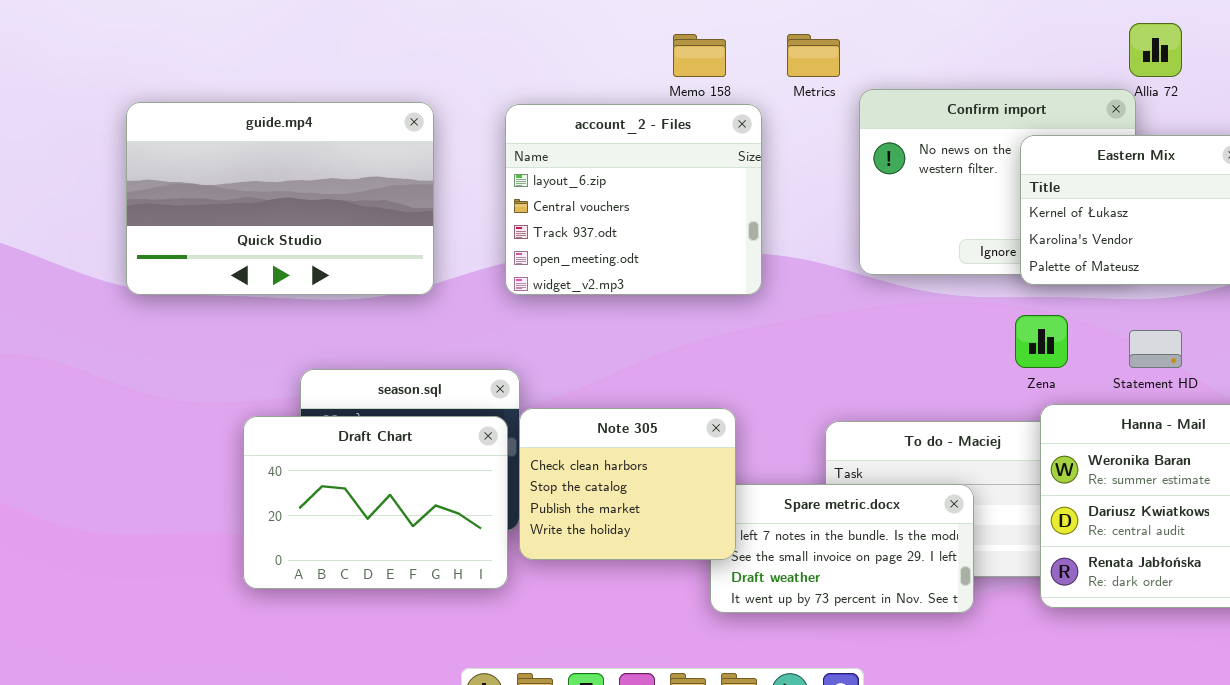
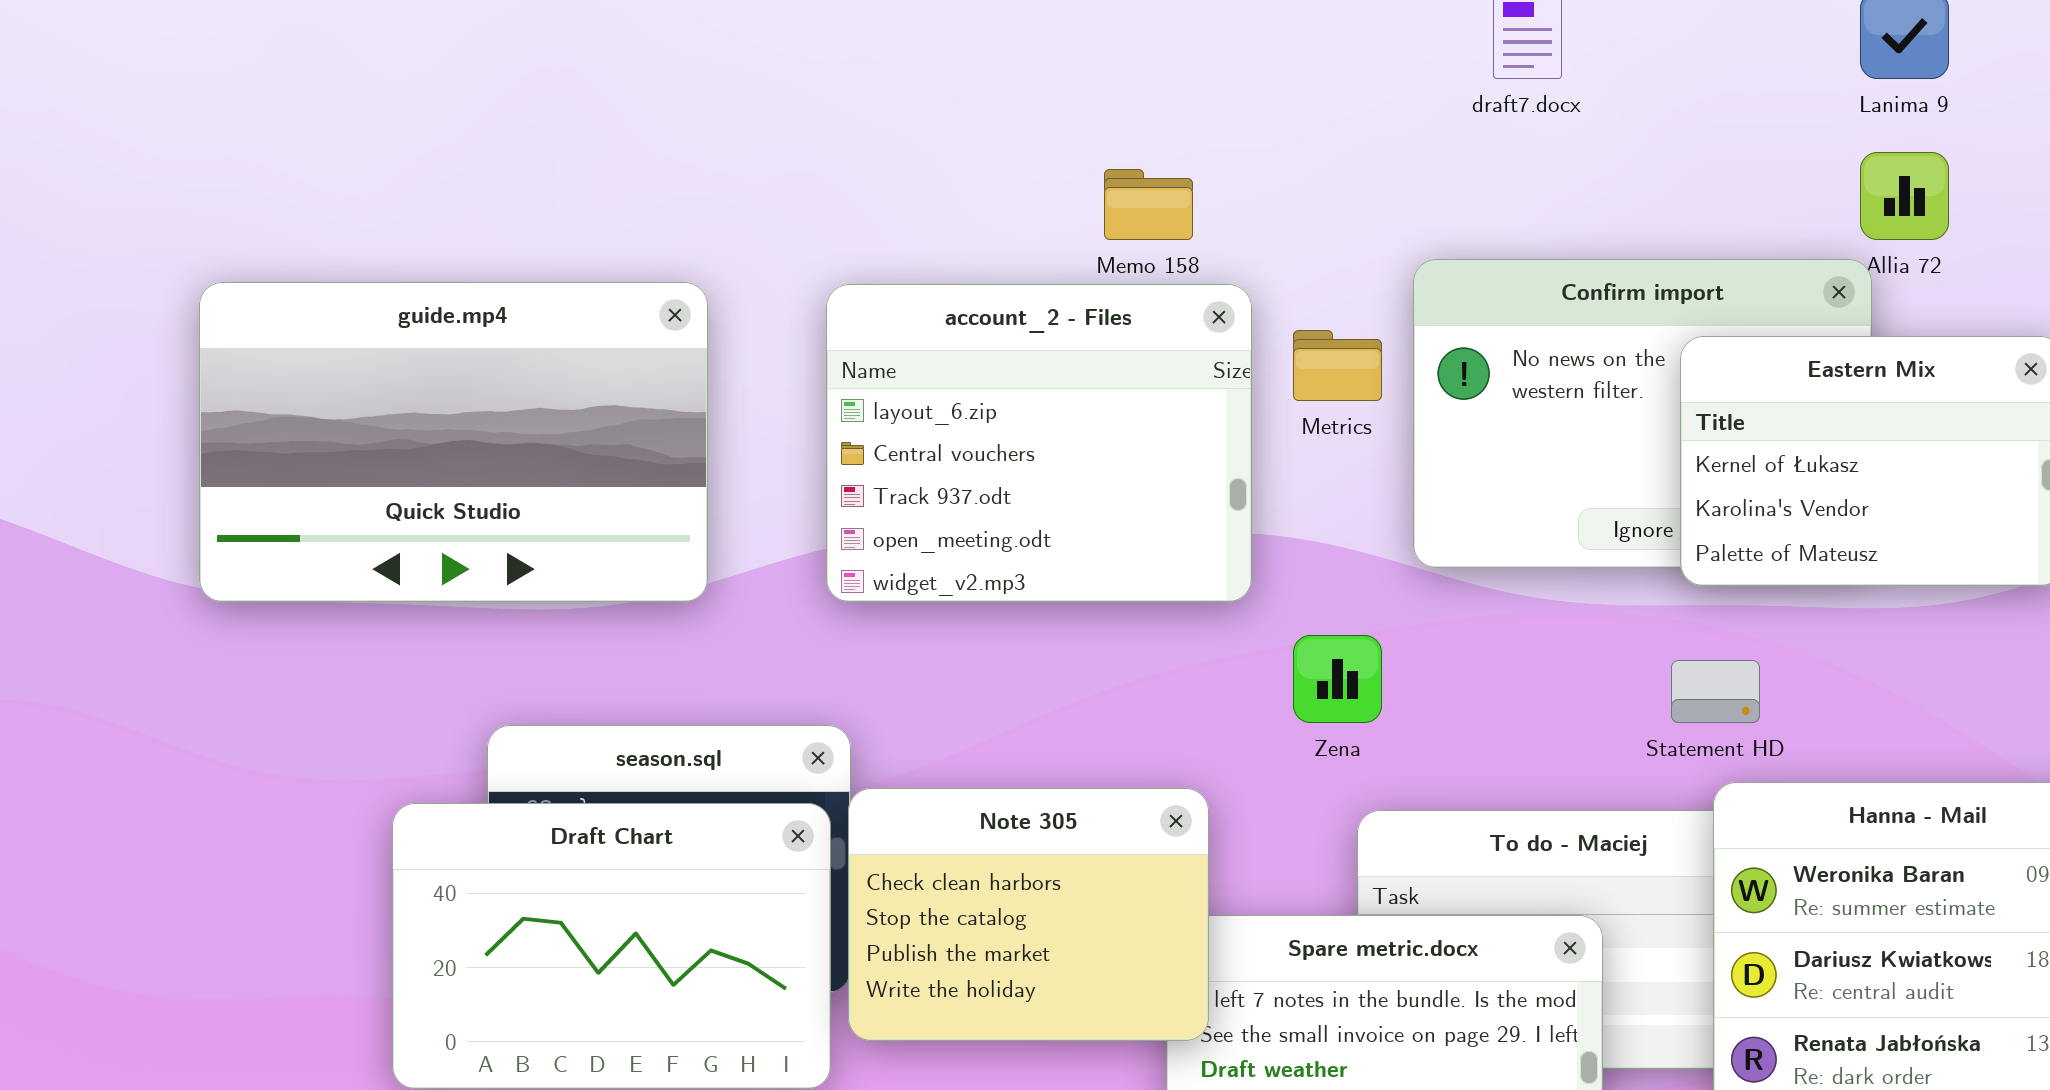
Metrics: [787,34,840,77] -> [1293,330,1382,401], moved
Zena: [1015,315,1068,368] -> [1293,635,1382,723], moved
Statement HD: [1129,330,1182,368] -> [1671,660,1760,723], moved

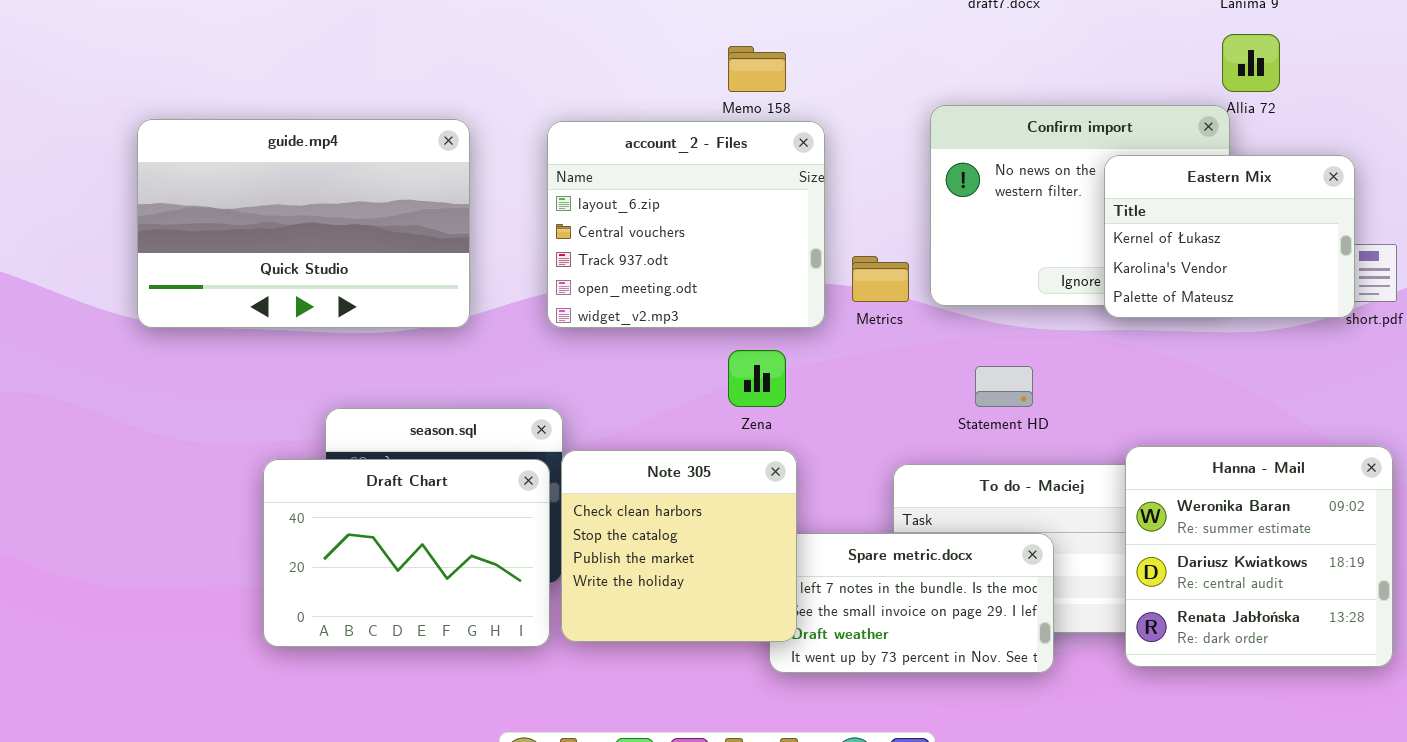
Metrics: [1293,330,1382,401] -> [852,256,909,302], moved
Zena: [1293,635,1382,723] -> [728,350,786,407], moved
Statement HD: [1671,660,1760,723] -> [975,366,1033,407], moved
Note 305: [848,788,1209,1041] -> [561,450,797,642], resized

